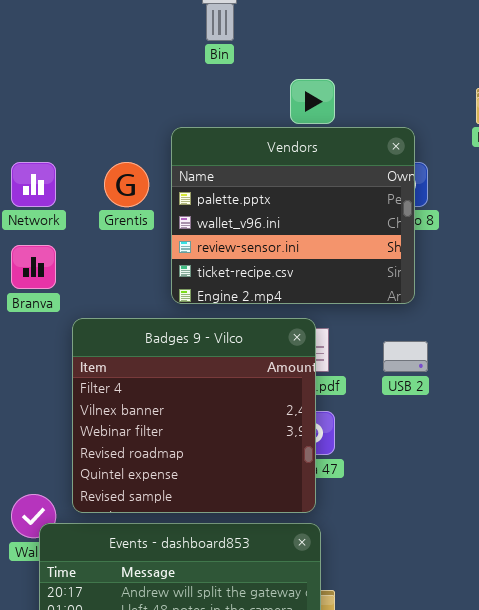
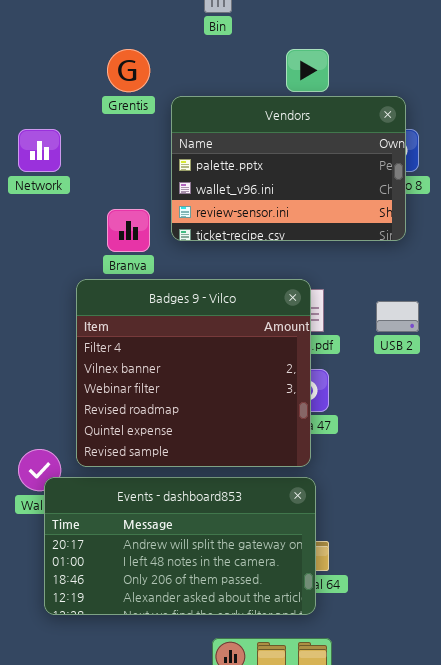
Vendors: [171,127,415,304] -> [171,96,406,241], resized
Grentis: [104,162,149,207] -> [107,49,150,92], moved
Branva: [11,245,56,289] -> [107,209,150,252], moved

